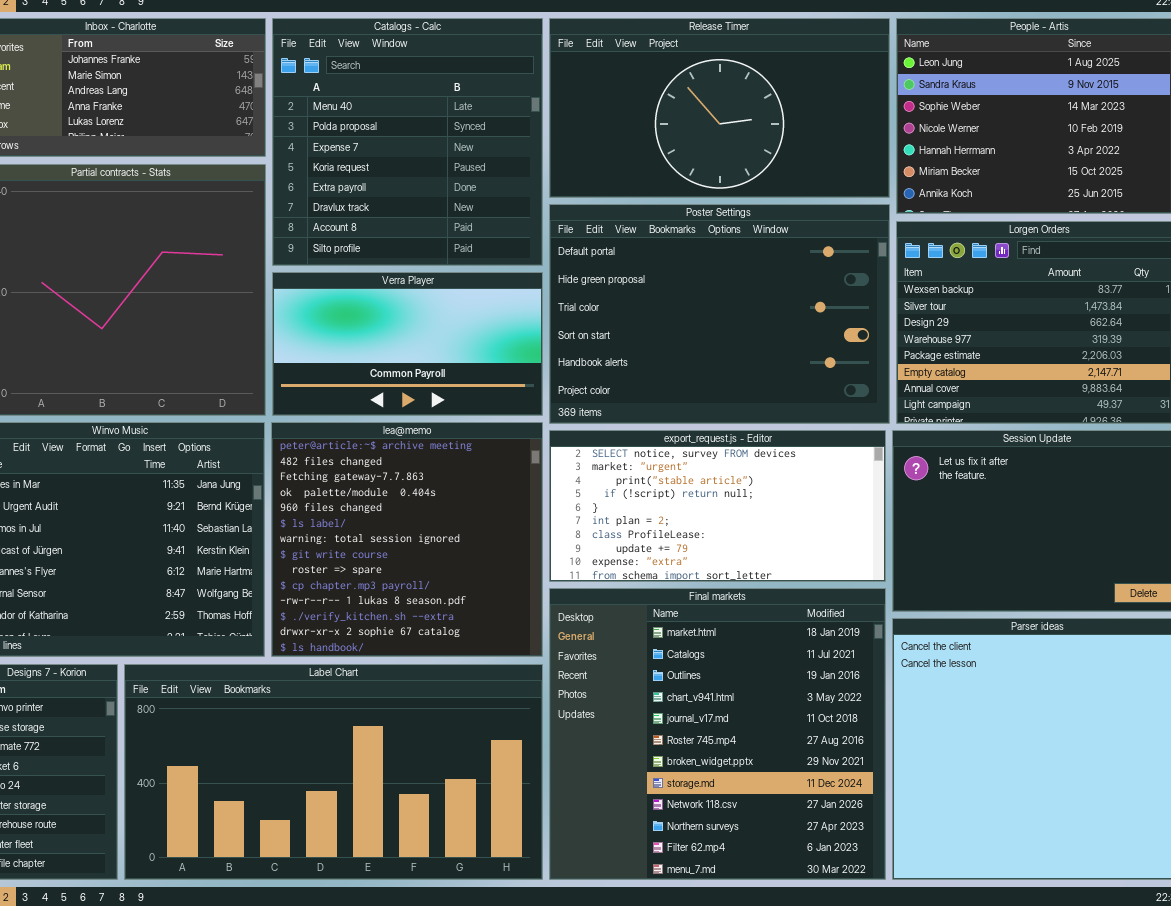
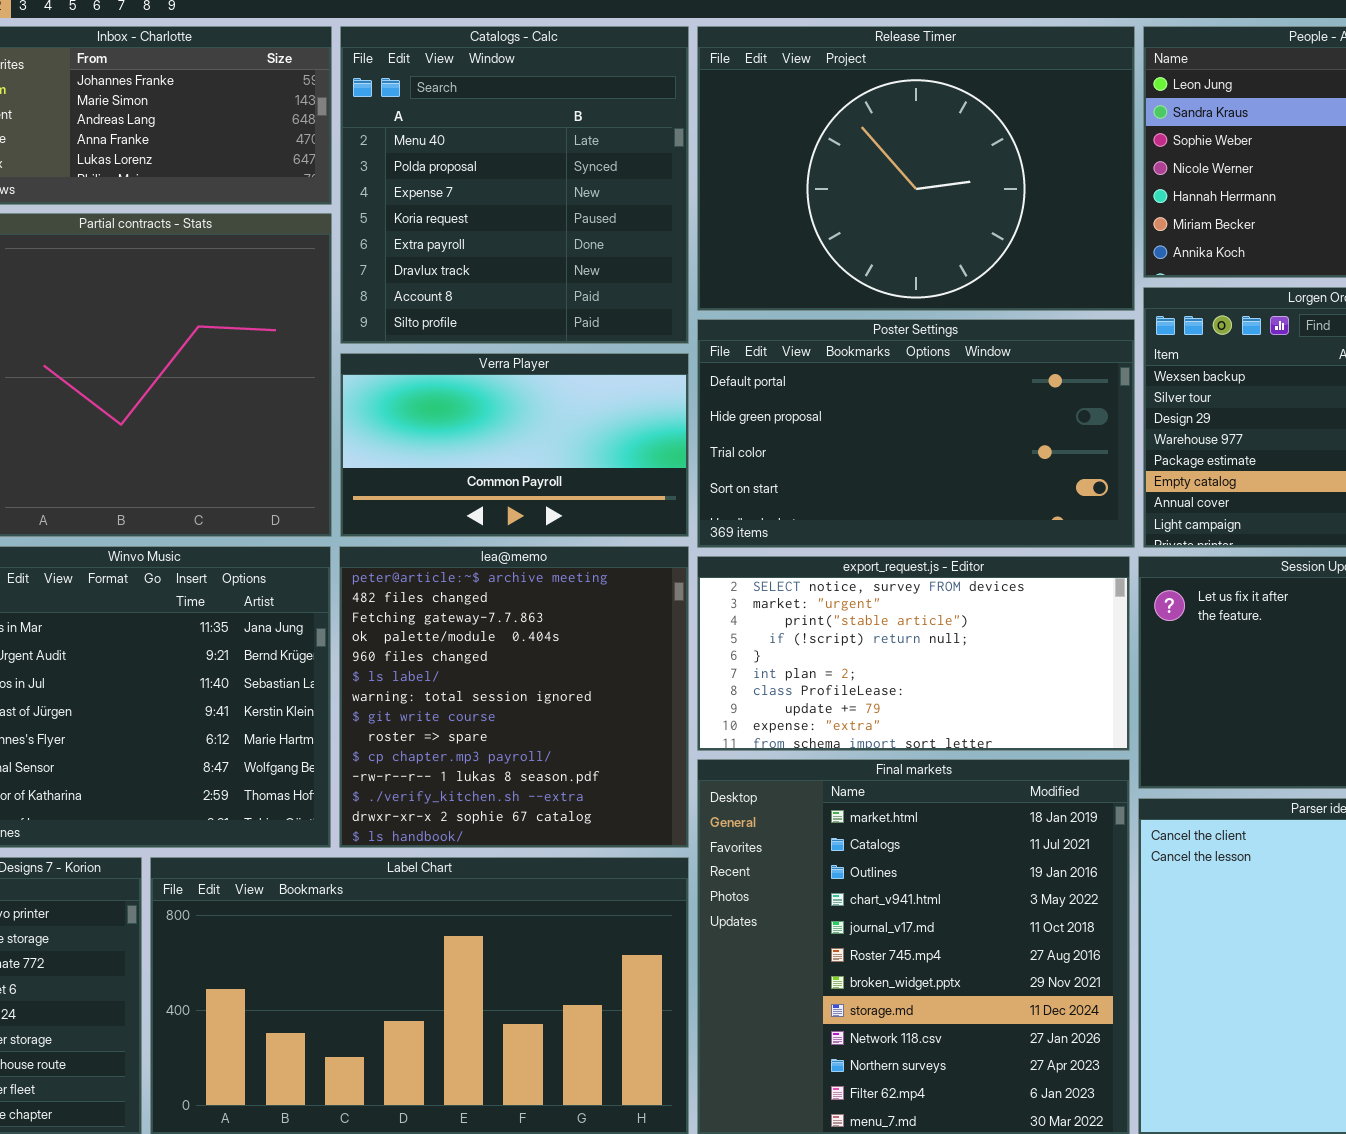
Release Timer: [549,18,890,198] -> [697,26,1135,311], resized
Poster Settings: [549,204,890,424] -> [697,319,1135,548], resized

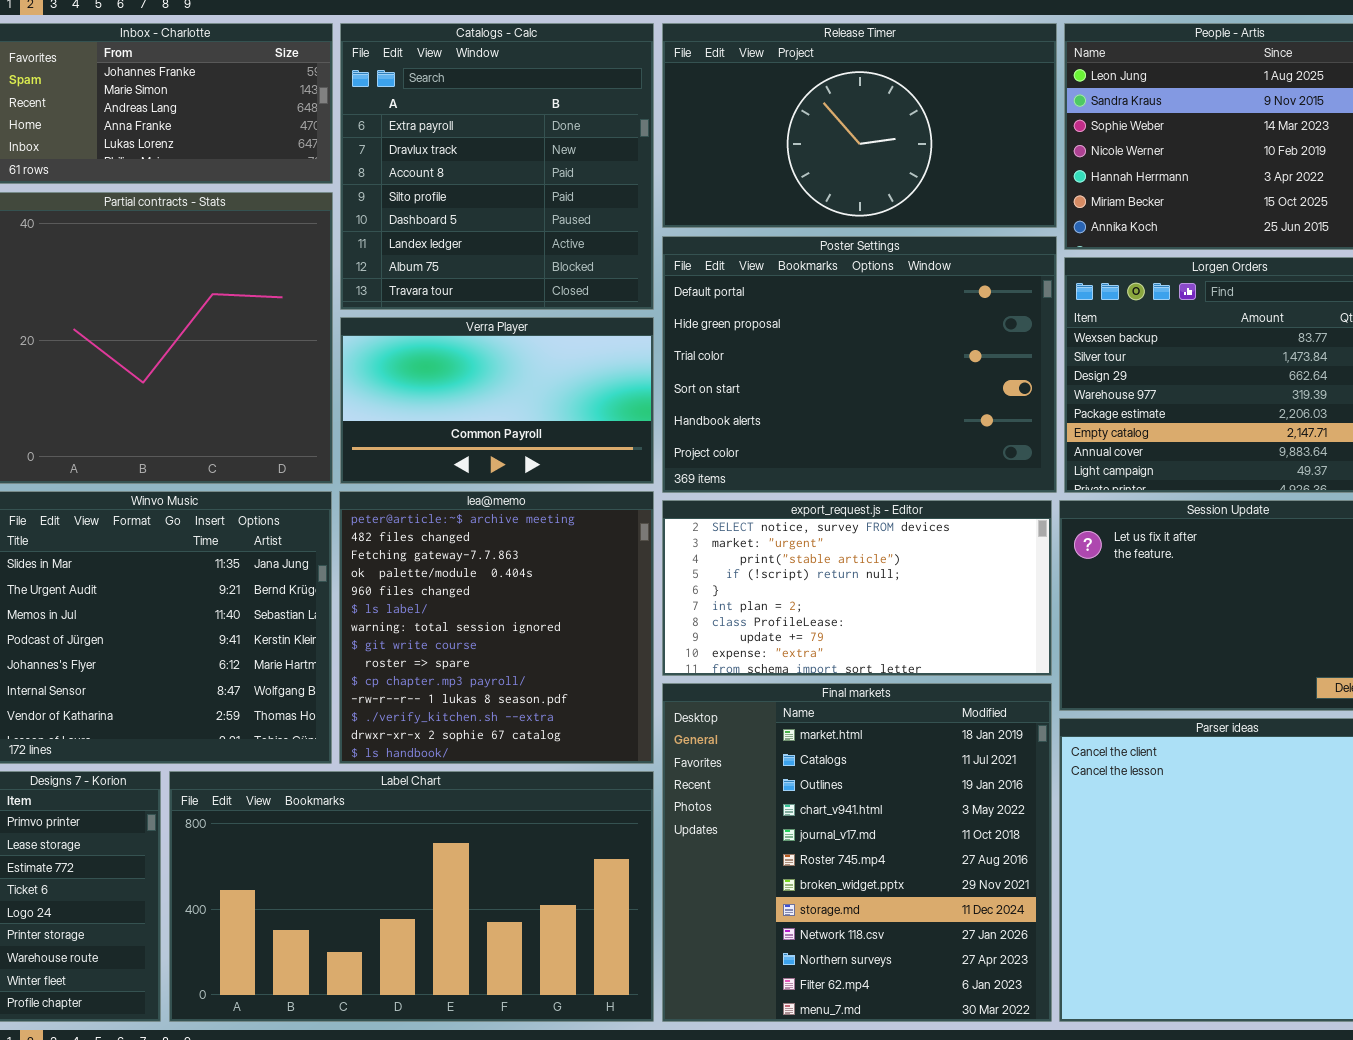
Catalogs - Calc: [340,26,689,344] -> [340,23,654,310], scrolled down 4 rows
Release Timer: [697,26,1135,311] -> [662,23,1057,228], resized
Poster Settings: [697,319,1135,548] -> [662,236,1057,493], resized

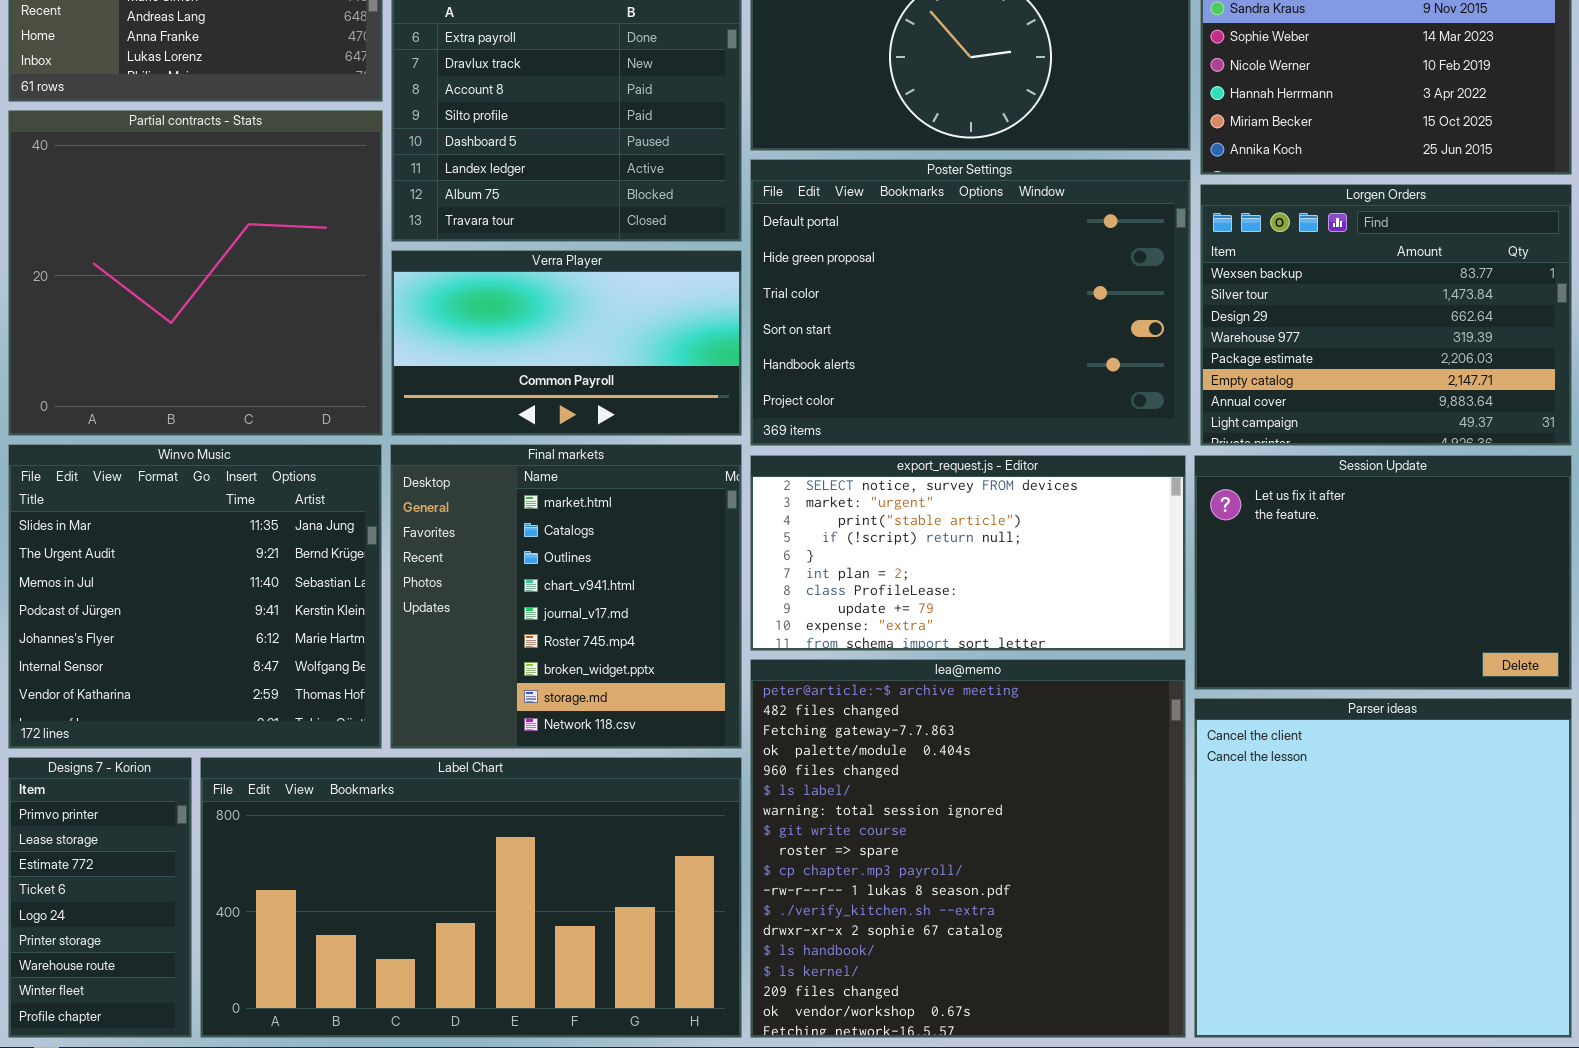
lea@memo: [339,491,654,764] -> [750,659,1186,1038], moved, resized
Final markets: [662,683,1052,1022] -> [390,444,742,749], moved, resized

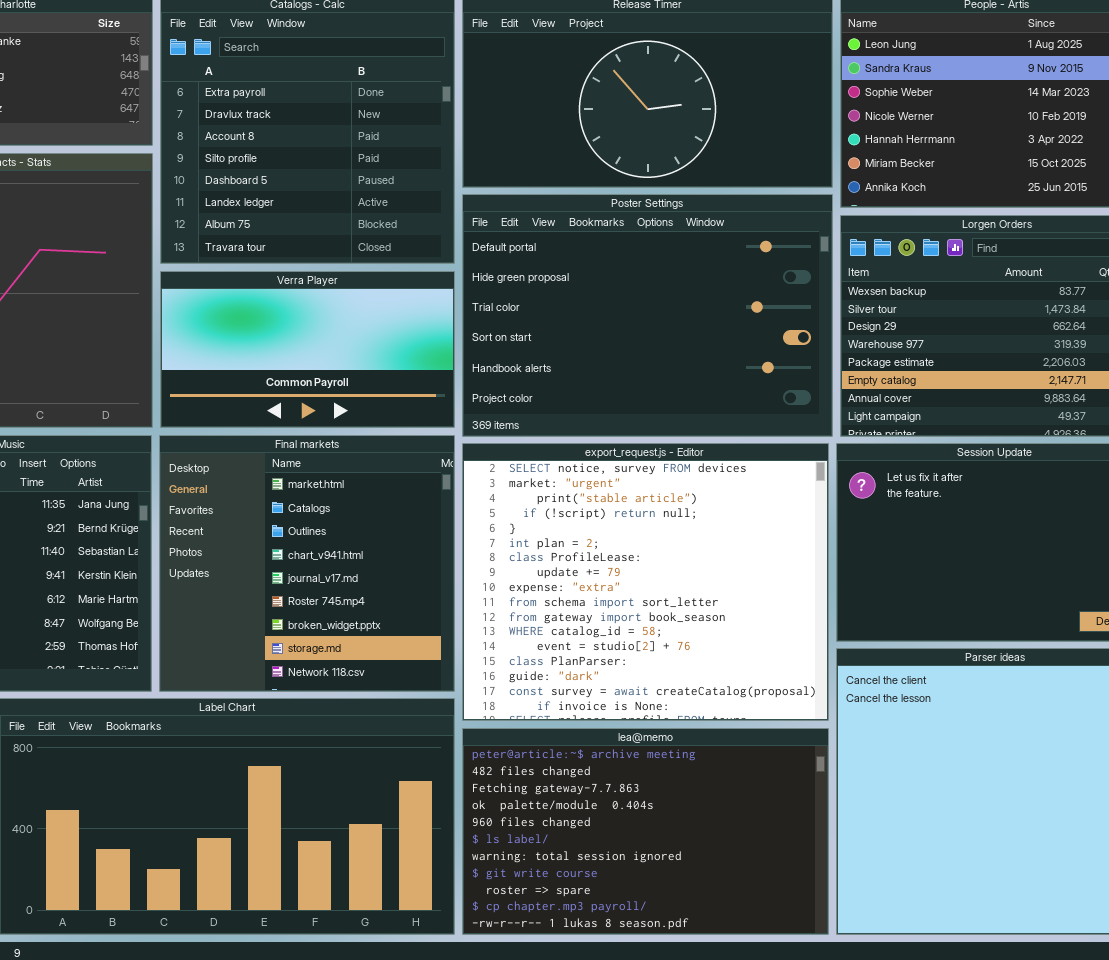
export_request.js - Editor: [750,455,1186,651] -> [462,443,829,721], resized
lea@memo: [750,659,1186,1038] -> [462,728,829,935], resized

